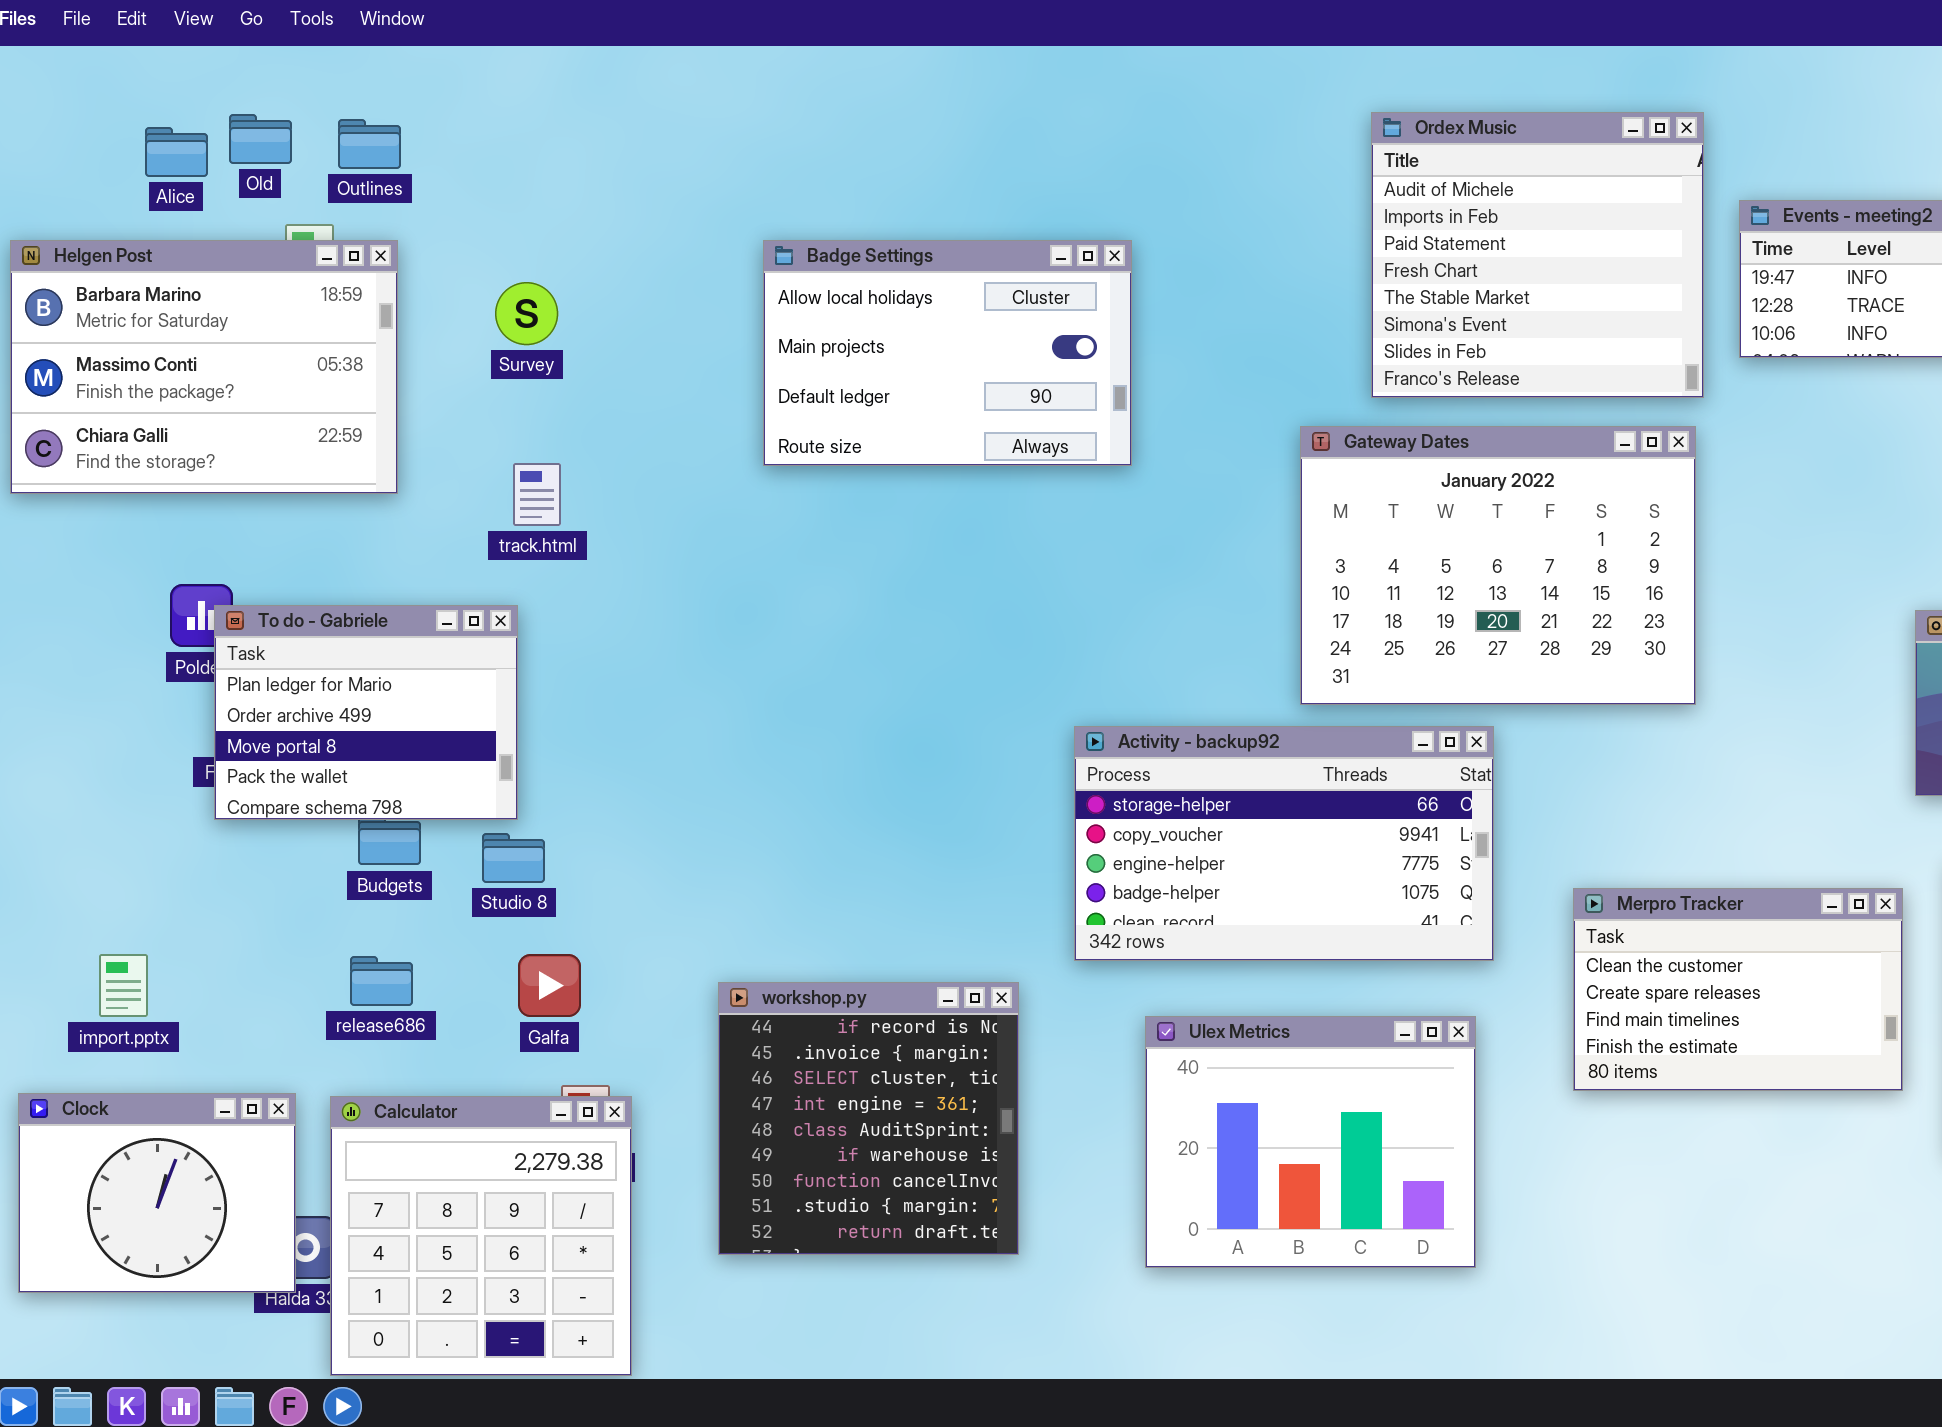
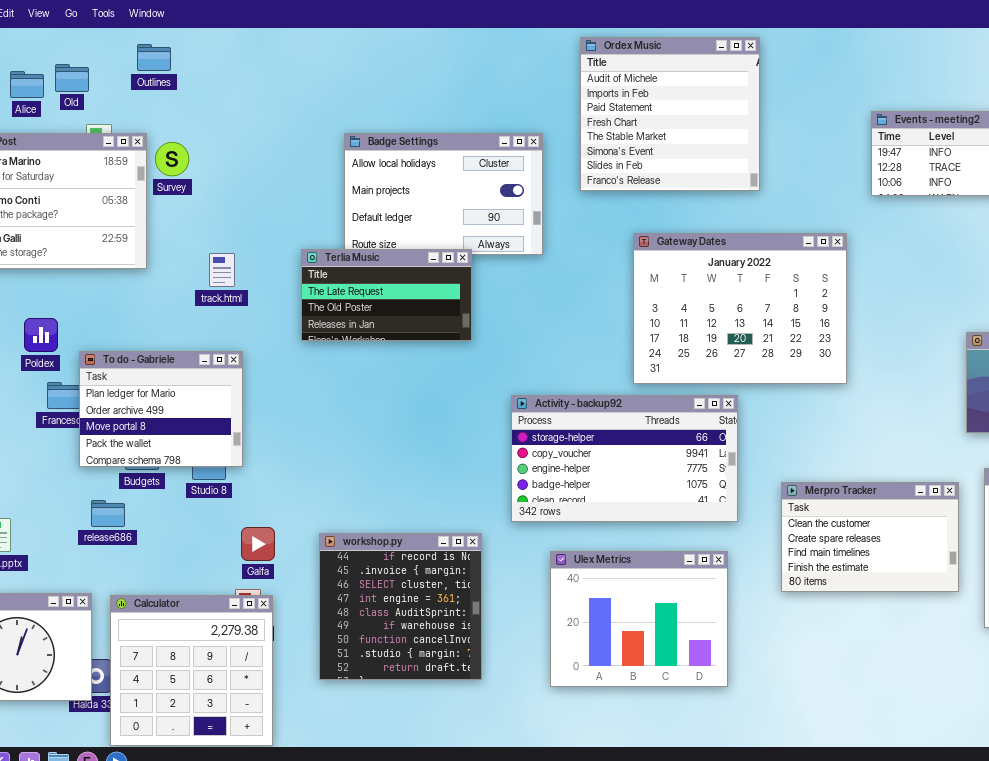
Ordex Music: [1371,112,1704,398] -> [580,37,760,191], moved
Outlines: [338,119,401,169] -> [137,44,171,71], moved
Survey: [495,282,558,345] -> [155,142,189,176], moved
Terlia Music: none -> [301,249,472,341], opened
To do - Gabriele: [214,605,518,820] -> [79,351,243,467], moved
Galfa: [518,954,581,1017] -> [241,527,275,561], moved
release686: [350,956,413,1006] -> [91,500,125,527], moved

